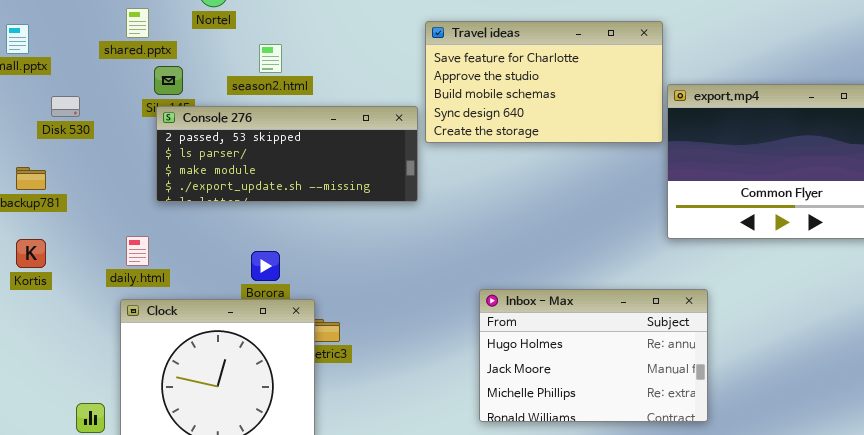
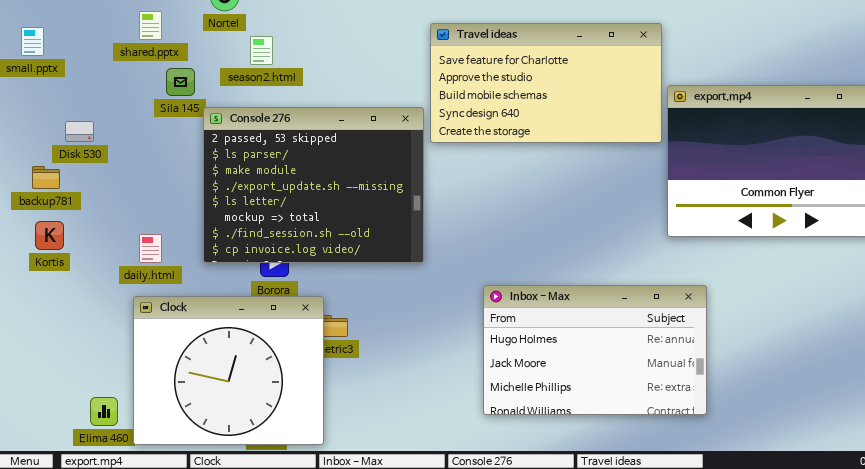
season2.html: [259,44,282,73] -> [250,36,273,65], moved
Disk 530: [51,96,80,117] -> [65,121,94,142], moved
Console 276: [156,106,418,202] -> [203,107,424,263], resized
Kortis: [16,239,46,268] -> [35,221,64,250], moved

